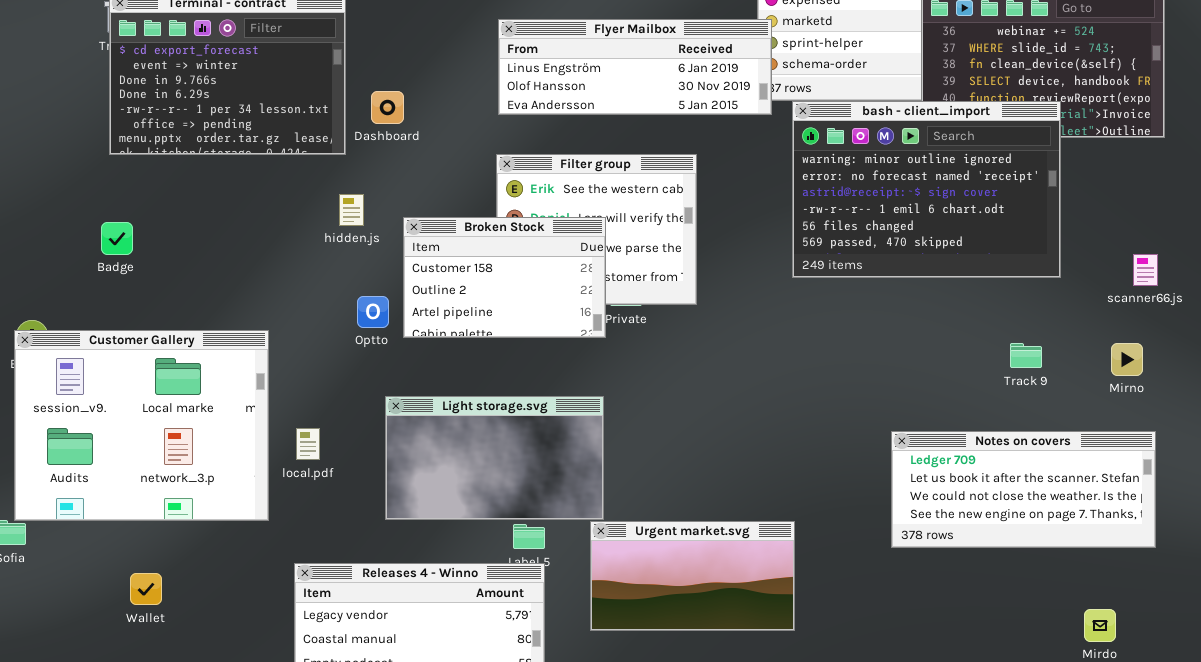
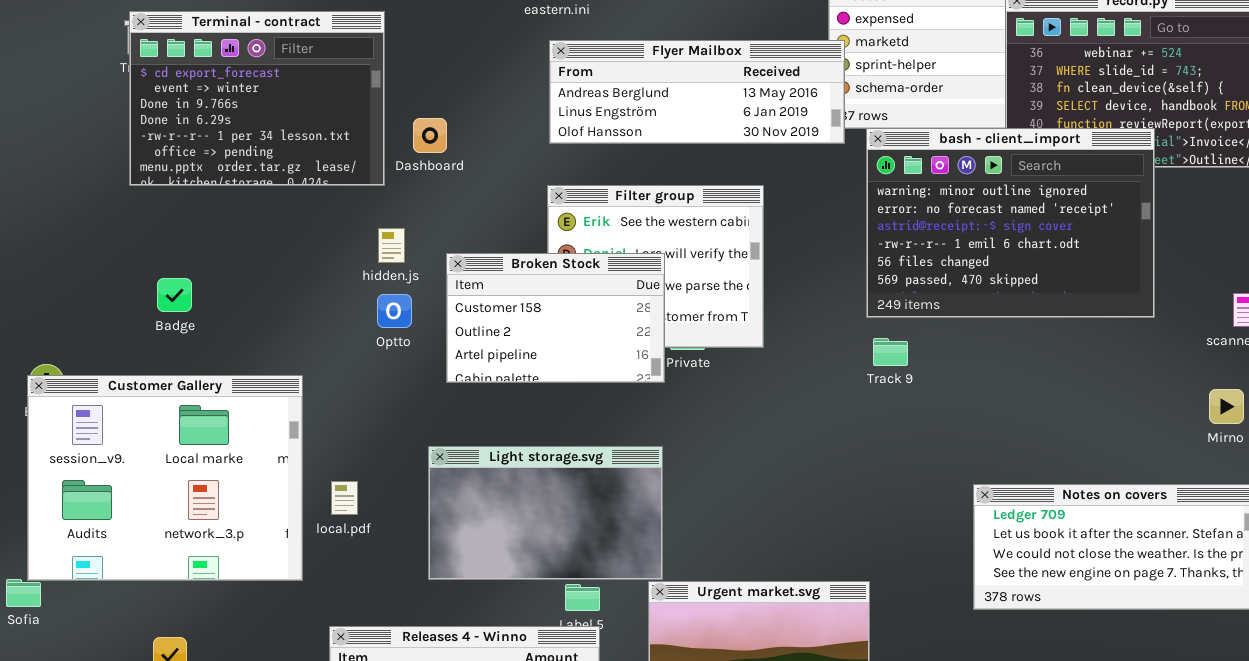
Flyer Mailbox: [498,19,772,115] -> [549,40,845,144], scrolled up 1 row
Badge: [101,222,133,255] -> [157,278,192,312], moved
Optto: [357,296,389,328] -> [377,294,412,328], moved
Track 9: [1010,343,1042,368] -> [873,338,908,366], moved

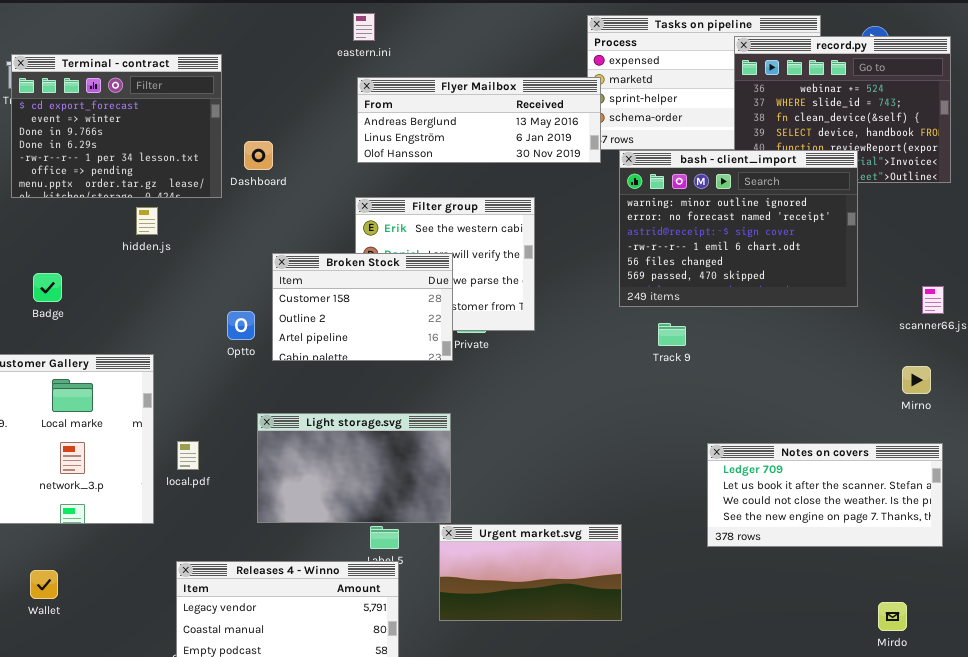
hidden.js: [378,228,405,263] -> [136,207,158,235], moved
Optto: [377,294,412,328] -> [227,311,255,340], moved
Track 9: [873,338,908,366] -> [658,323,686,346], moved

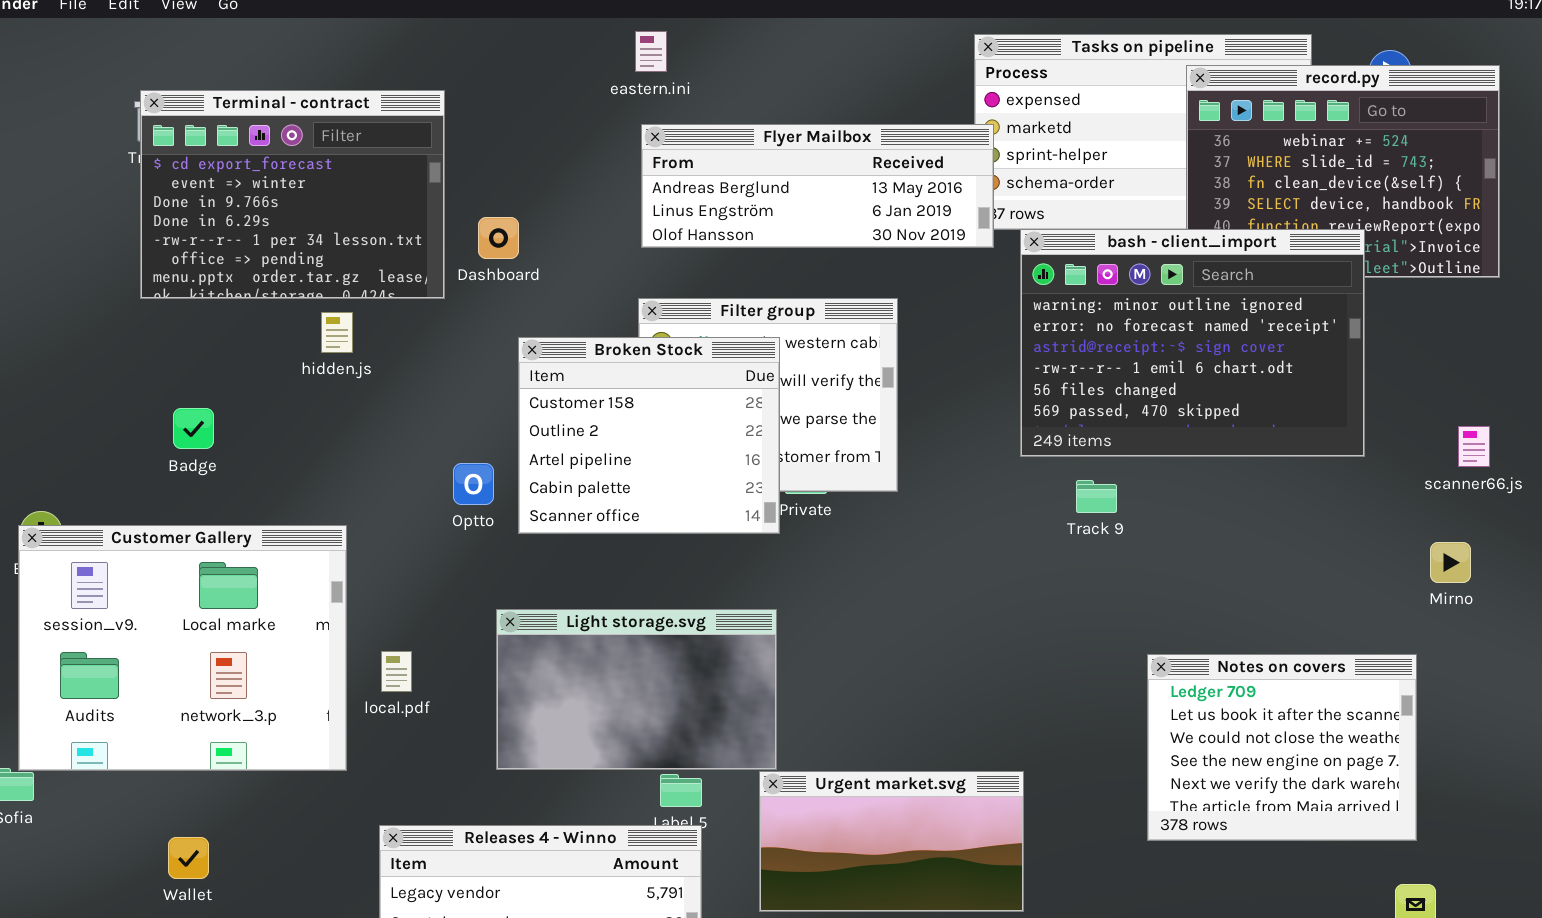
Broken Stock: [272,253,453,361] -> [518,337,780,534], resized
Notes on covers: [707,443,943,547] -> [1147,654,1417,841], resized

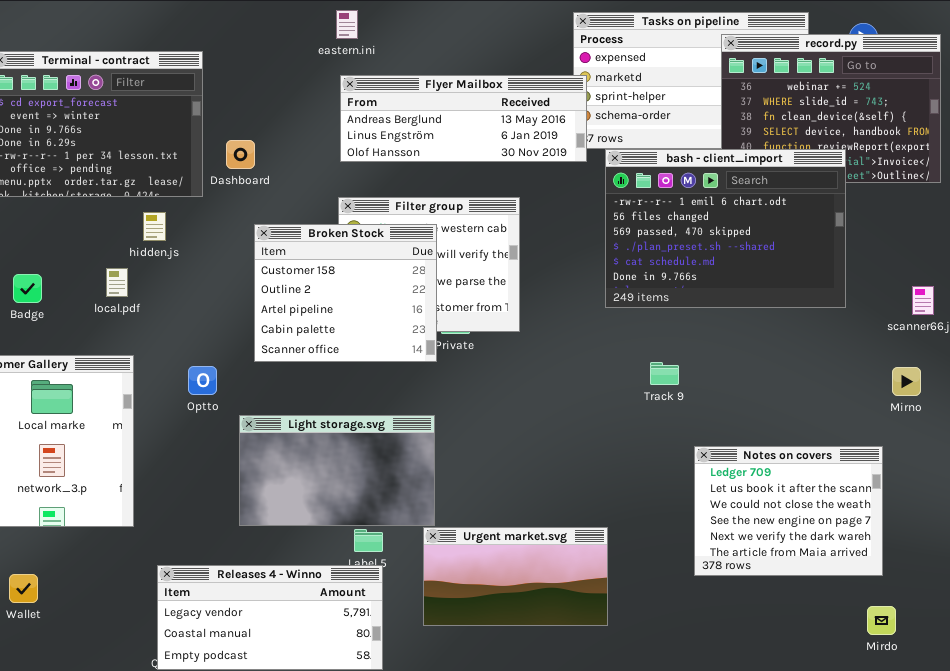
bash - client_import: [1020,229,1365,457] -> [605,149,846,308], scrolled down 3 rows
hidden.js: [321,312,353,353] -> [143,212,166,241], moved
Optto: [453,463,494,505] -> [188,366,217,395], moved
Track 9: [1076,480,1117,513] -> [650,362,679,385], moved
local.pdf: [381,651,412,692] -> [106,268,128,297], moved

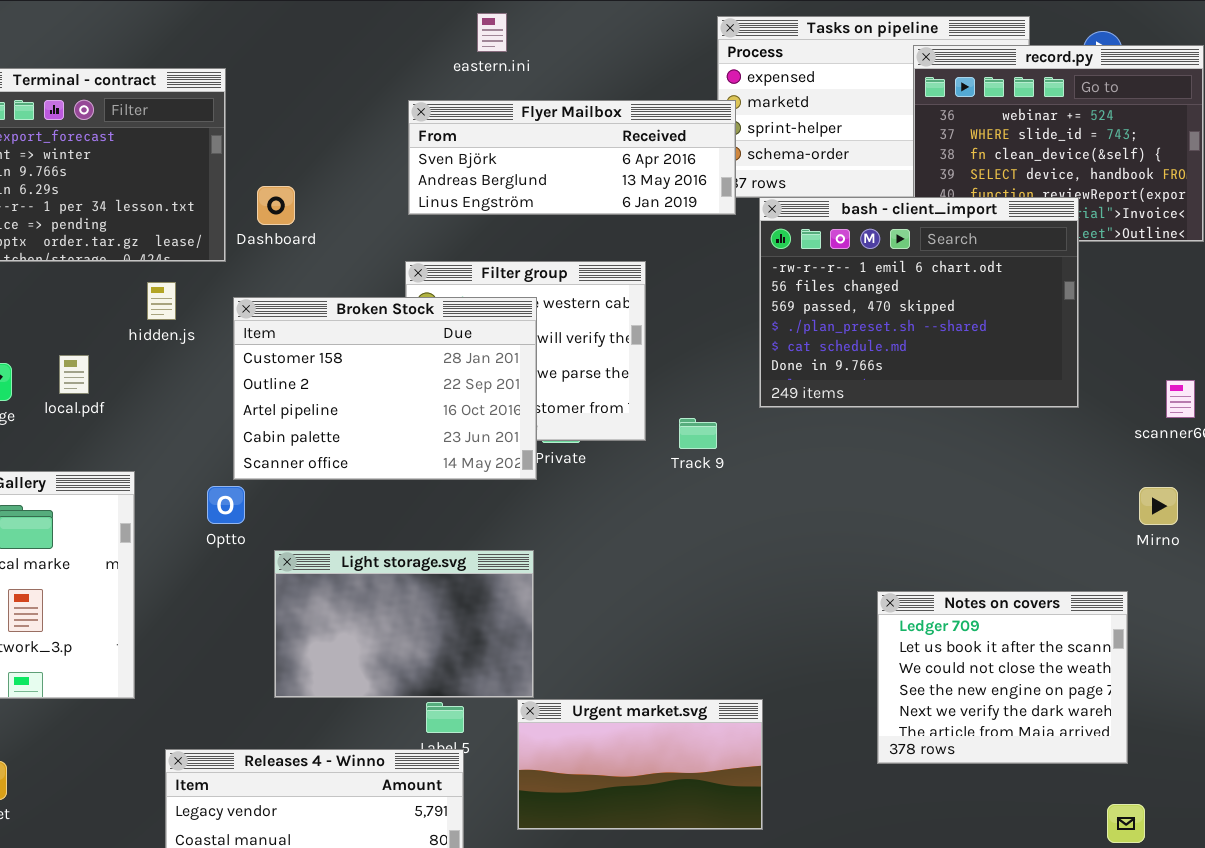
eastern.ini: [336,10,358,39] -> [477,13,507,52], moved
Flyer Mailbox: [340,75,587,162] -> [408,100,736,215], scrolled up 1 row
Broken Stock: [254,224,437,362] -> [233,297,537,480], resized
local.pdf: [106,268,128,297] -> [59,355,89,394], moved
Track 9: [650,362,679,385] -> [679,418,717,449], moved

